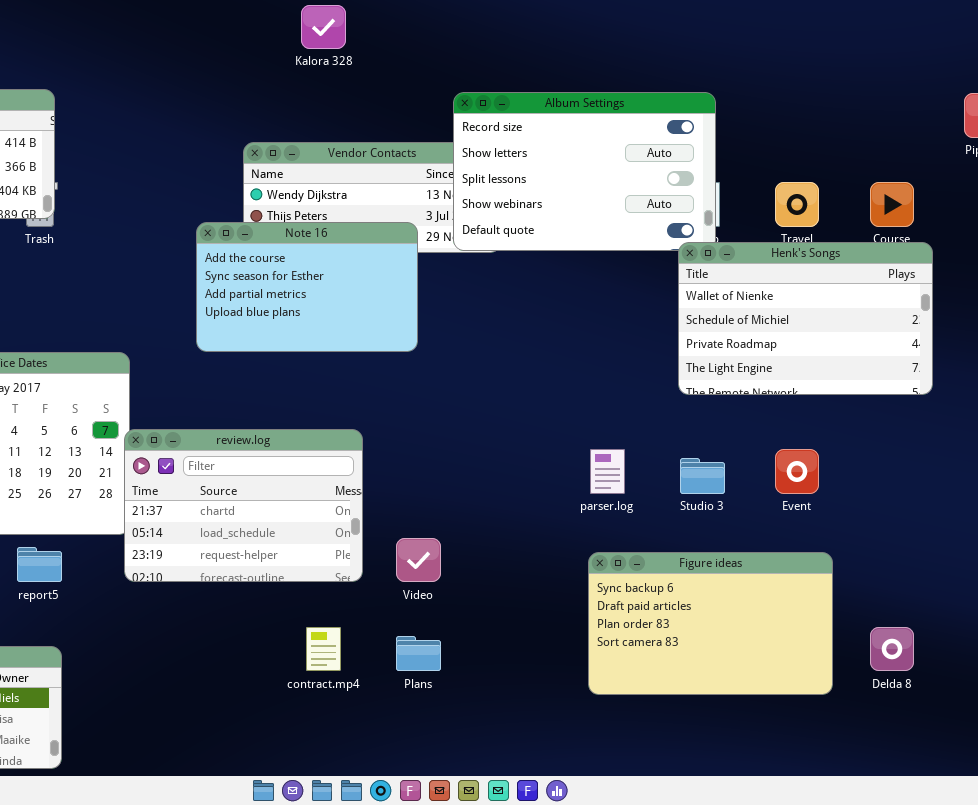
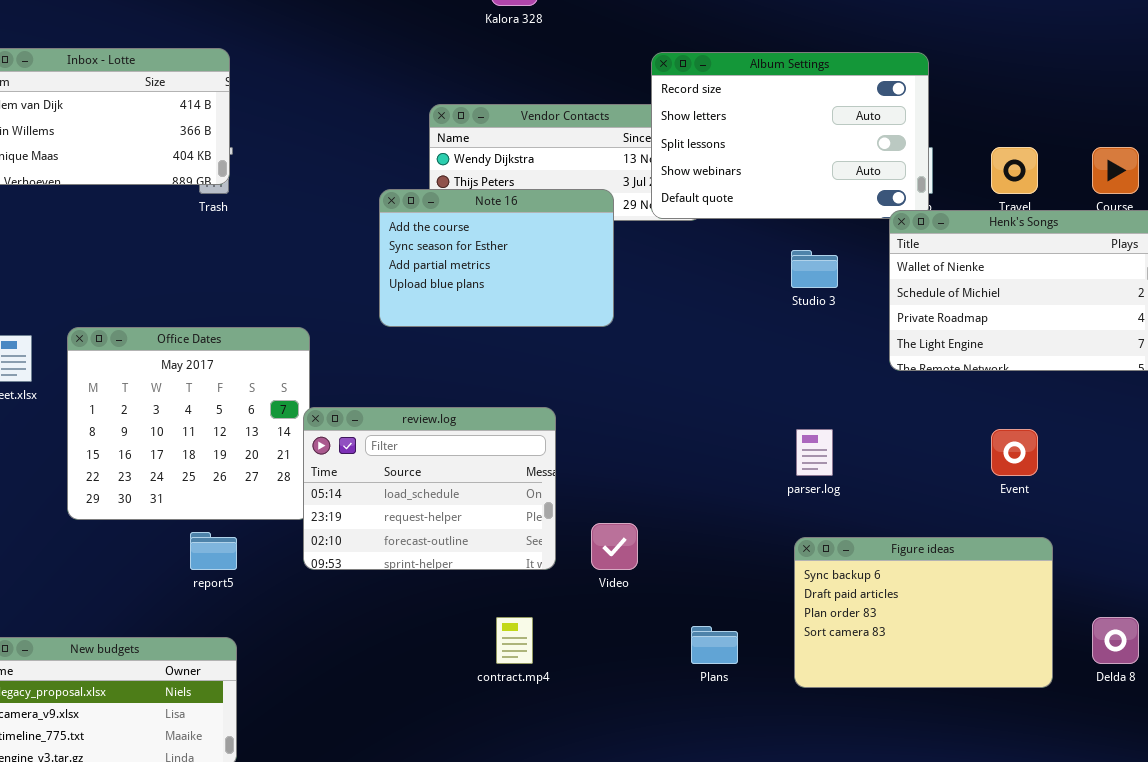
review.log: [124,429,363,582] -> [303,407,556,570], scrolled down 1 row
Studio 3: [680,458,725,494] -> [791,250,838,288], moved
Plans: [396,636,441,671] -> [691,626,738,664], moved

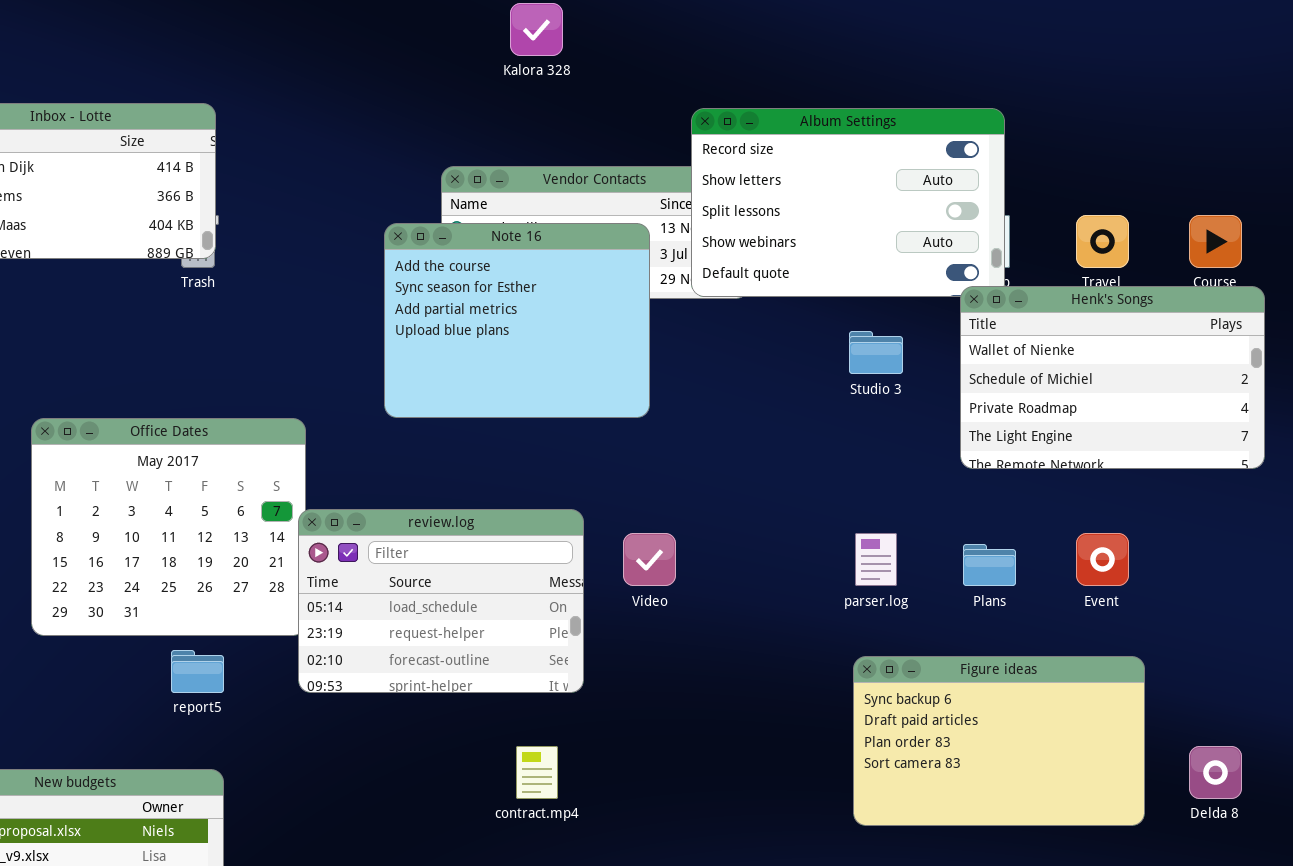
Note 16: [379,189,614,327] -> [384,223,650,418], resized
Video: [591,523,638,570] -> [623,533,676,586], moved
Plans: [691,626,738,664] -> [963,544,1016,586], moved

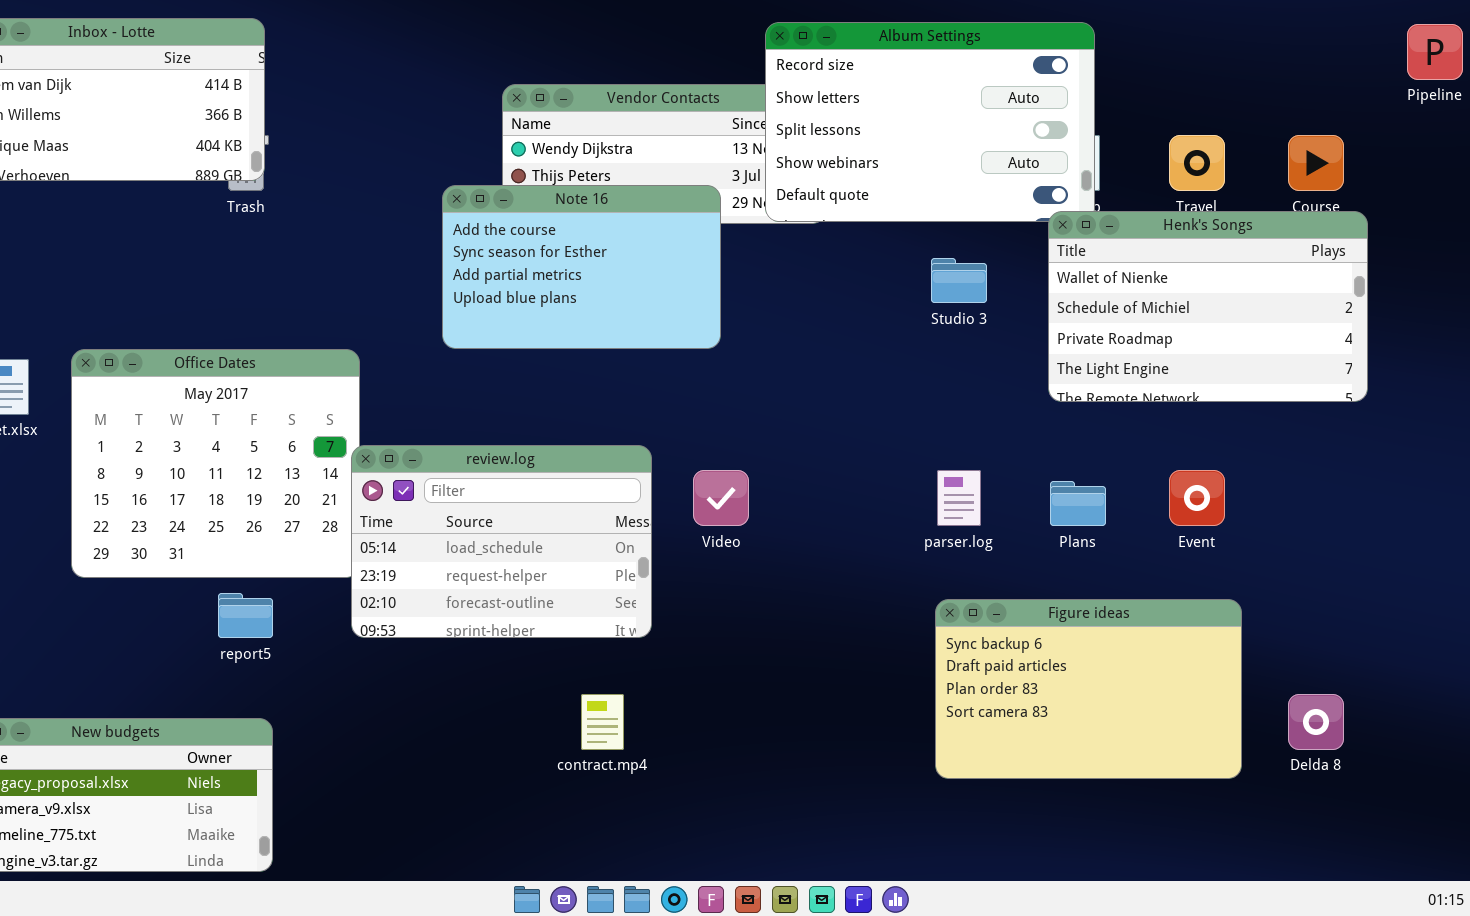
Note 16: [384,223,650,418] -> [442,185,721,349], resized

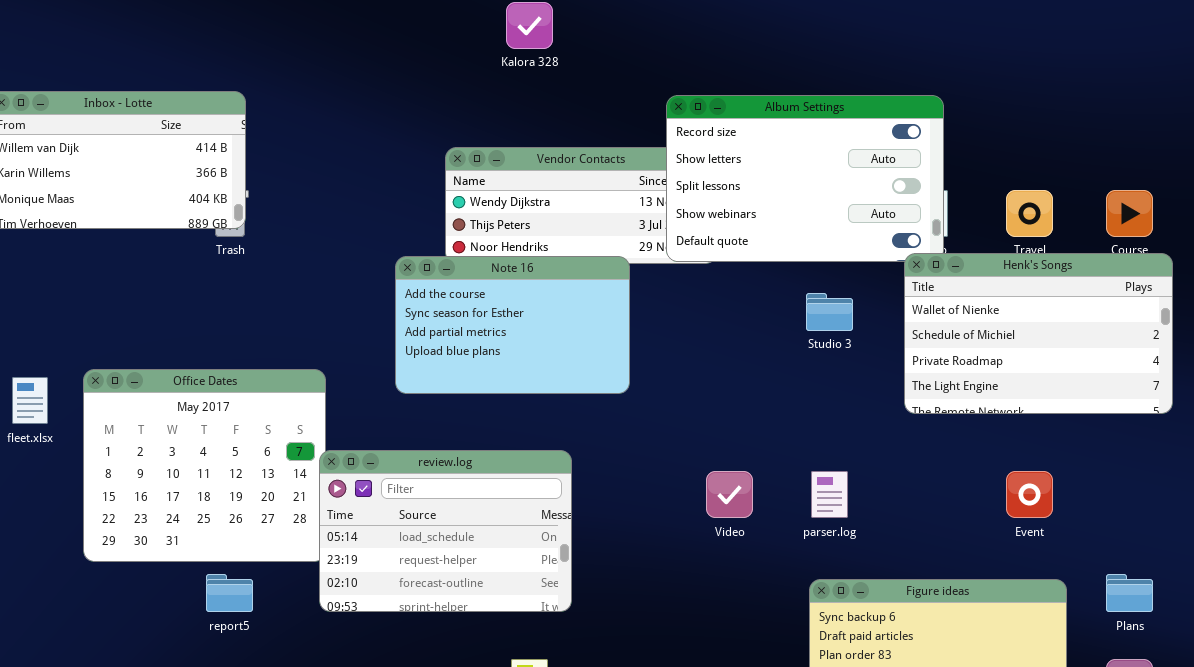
Note 16: [442,185,721,349] -> [395,256,630,394], moved
Video: [693,470,749,526] -> [706,471,753,518], moved
Plans: [1050,481,1106,526] -> [1106,574,1153,612], moved

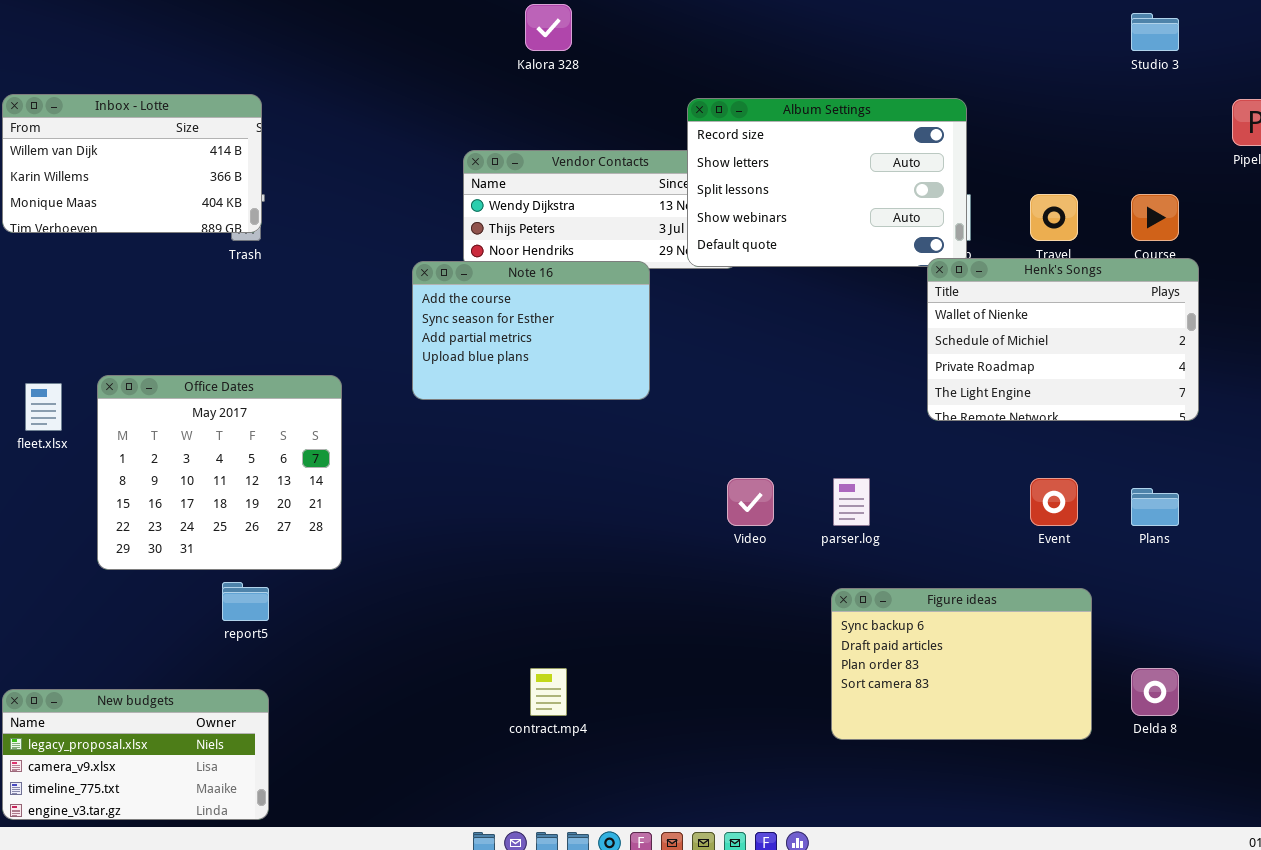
Studio 3: [806,293,853,331] -> [1131,13,1179,51], moved
review.log: [319,450,572,612] -> none, closed
Plans: [1106,574,1153,612] -> [1131,488,1179,526], moved

